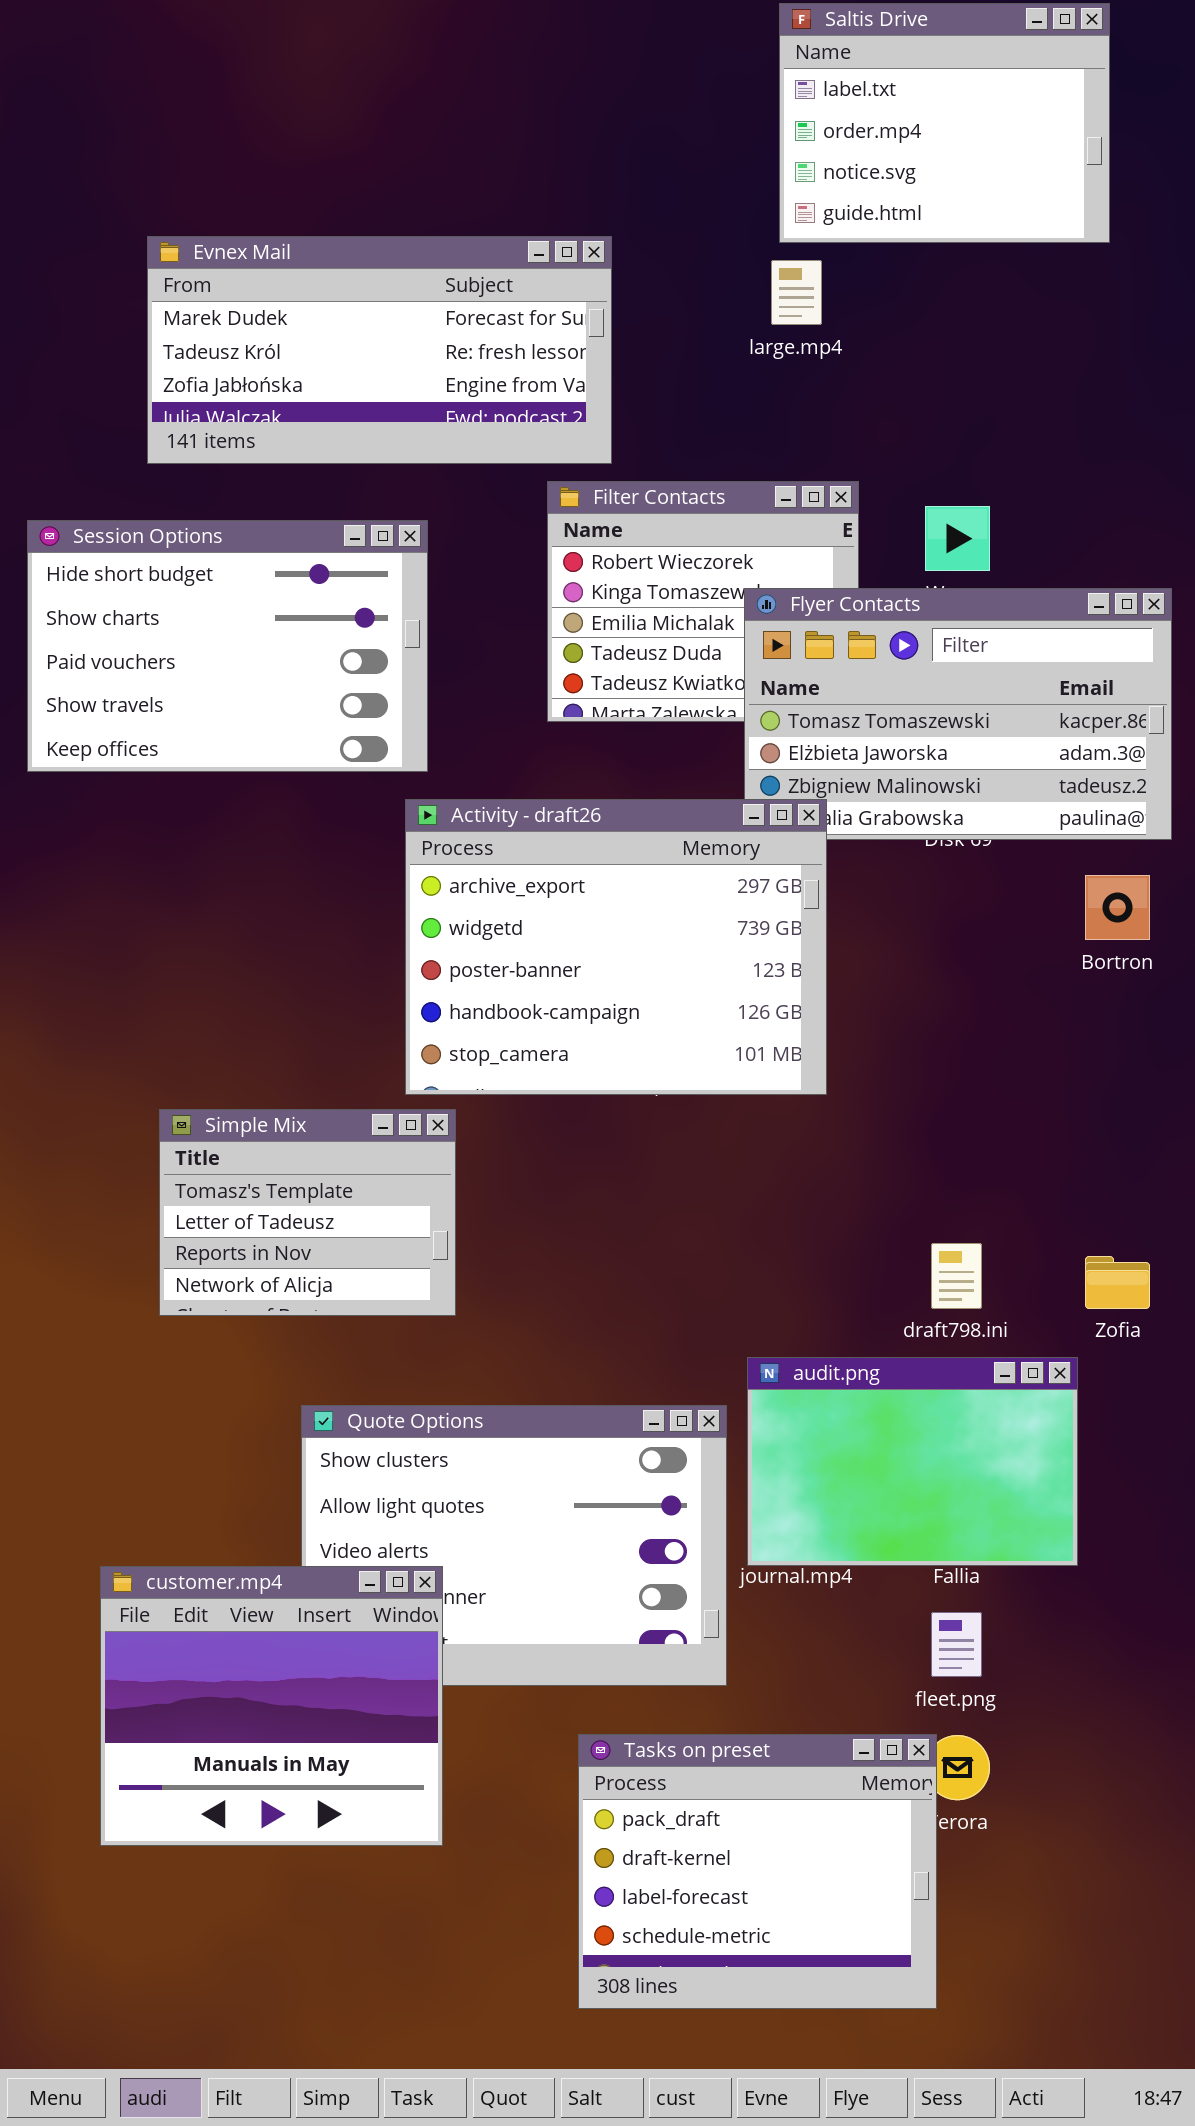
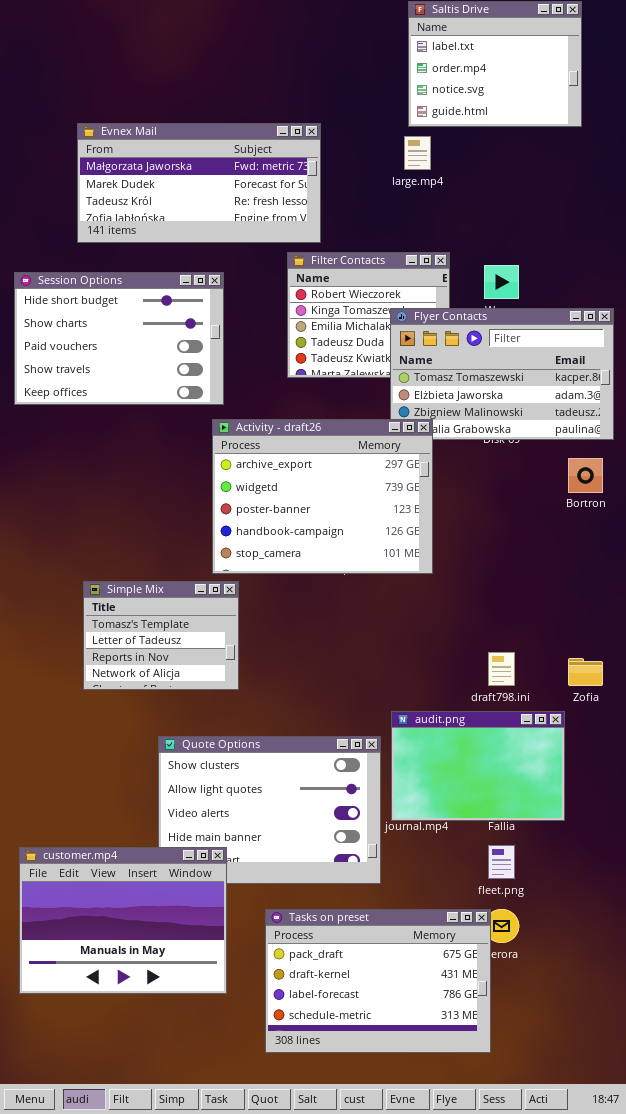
Evnex Mail: [147,236,612,464] -> [77,123,321,243], scrolled up 1 row
customer.mp4: [100,1566,443,1846] -> [19,847,227,994], moved, resized
Tasks on preset: [578,1734,937,2009] -> [265,909,491,1053], resized

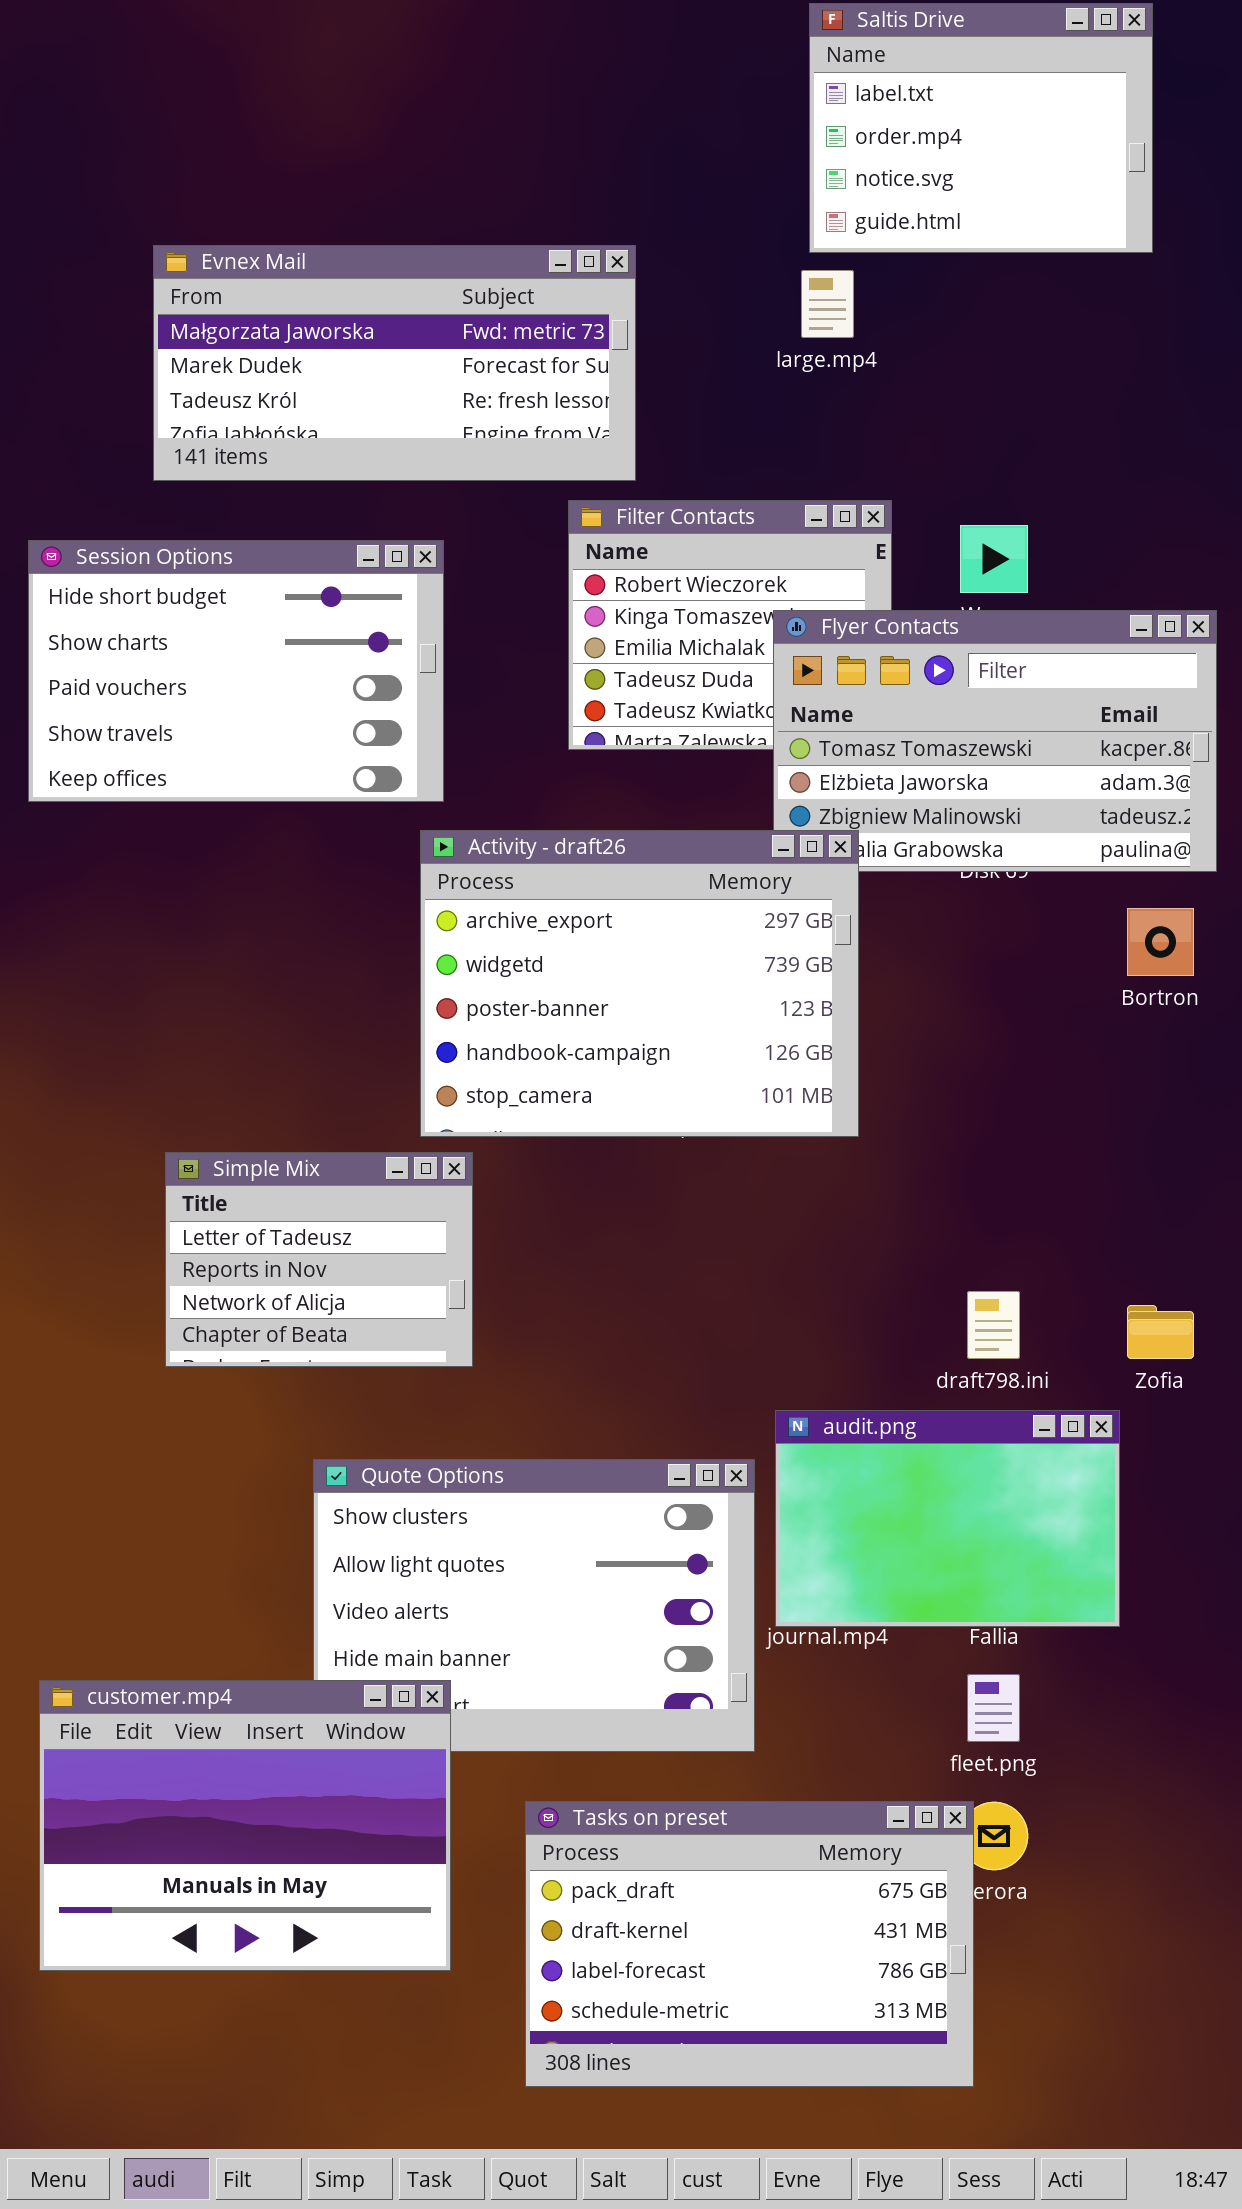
Simple Mix: [83,581,239,690] -> [165,1152,473,1367], scrolled down 1 row

